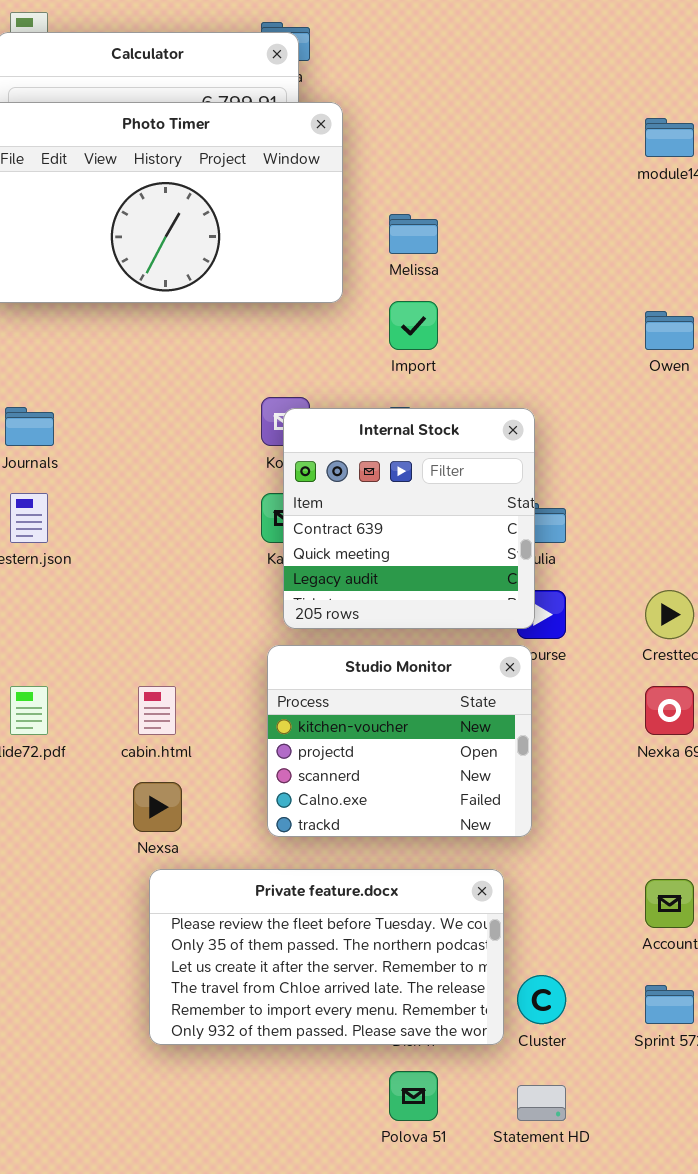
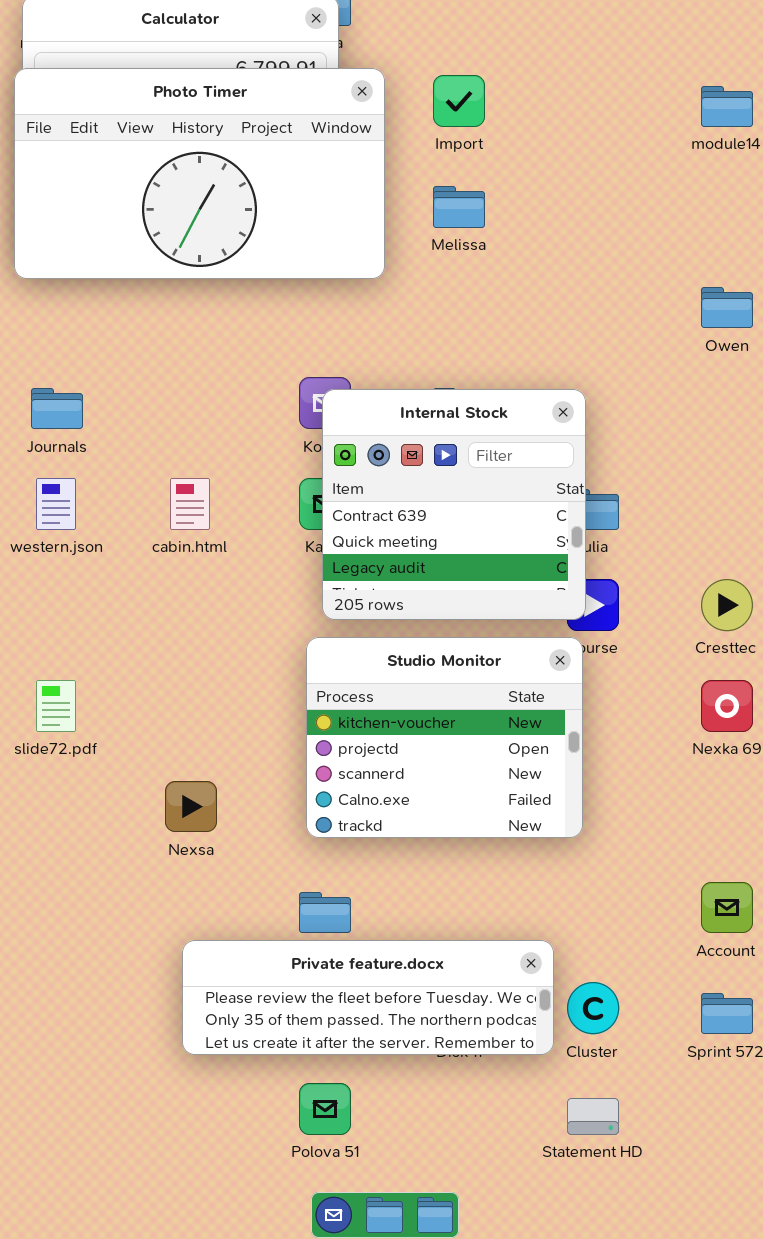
Import: [389,301,438,350] -> [433,75,485,127], moved
cabin.html: [138,686,176,735] -> [170,478,210,530], moved
Private feature.docx: [149,869,504,1045] -> [182,940,554,1055], resized
Polova 51: [389,1071,438,1121] -> [299,1083,351,1135], moved

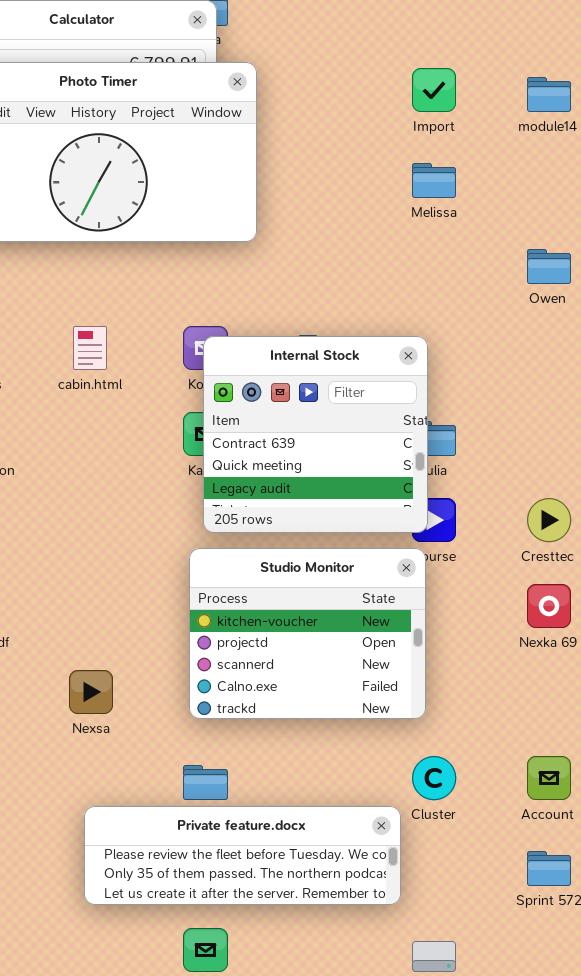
Import: [433,75,485,127] -> [412,68,456,112], moved
Melissa: [433,186,485,228] -> [412,163,456,198], moved
cabin.html: [170,478,210,530] -> [73,326,107,370], moved
Cluster: [567,982,619,1034] -> [412,756,456,800], moved

